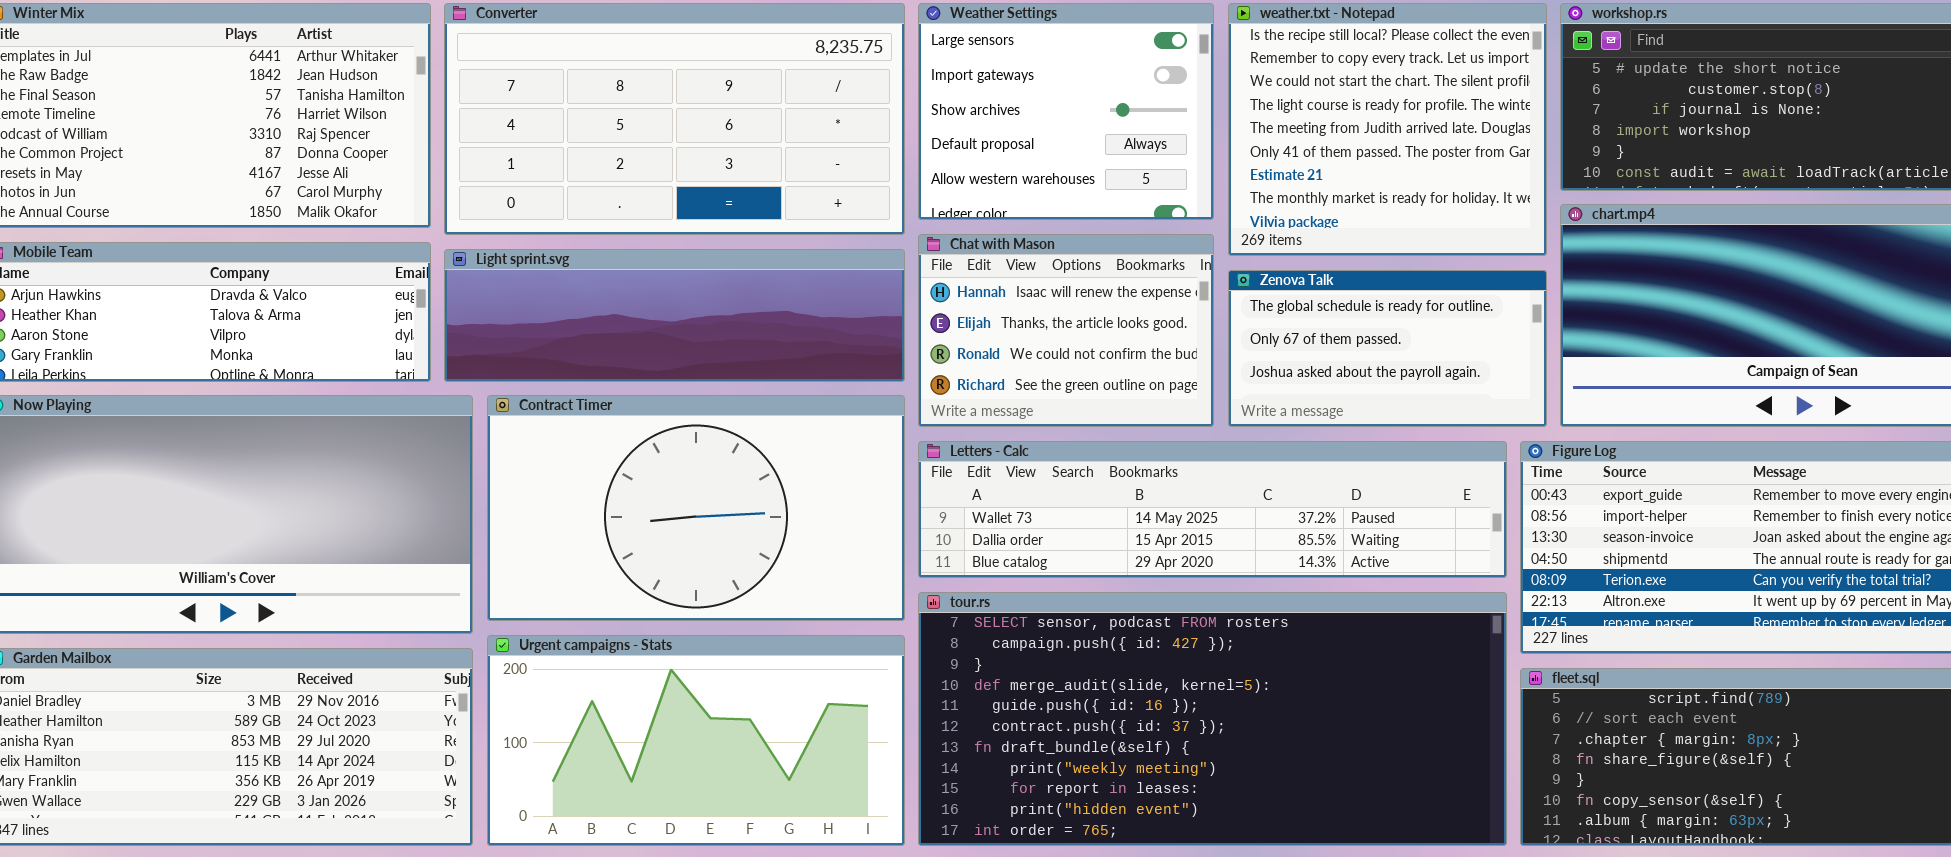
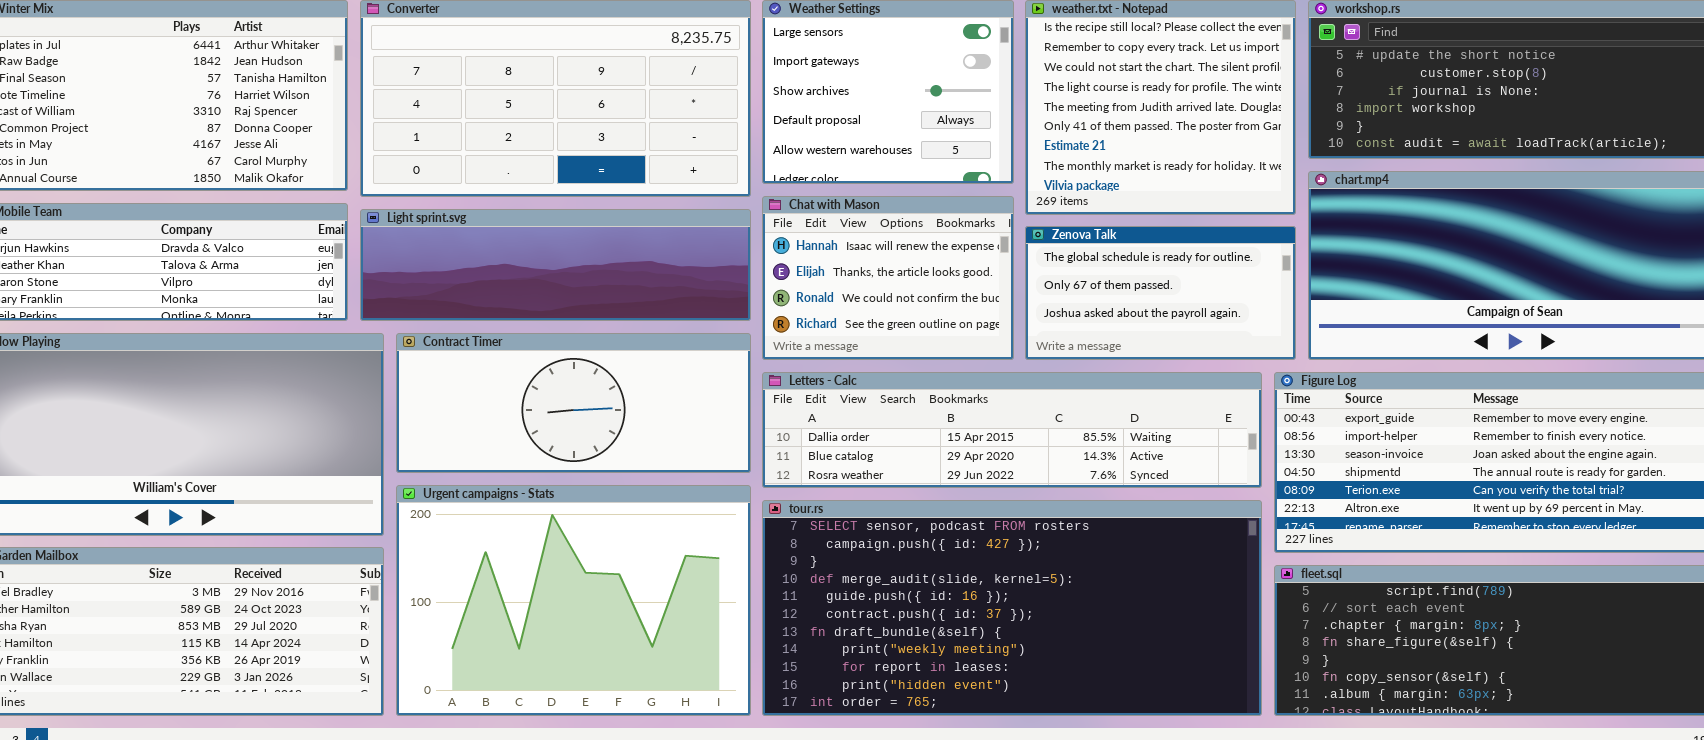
Contract Timer: [487,395,905,621] -> [396,333,751,473], resized
Letters - Calc: [918,441,1507,578] -> [762,372,1262,488], scrolled down 1 row
Urgent campaigns - Stats: [487,635,905,846] -> [396,485,751,716], resized

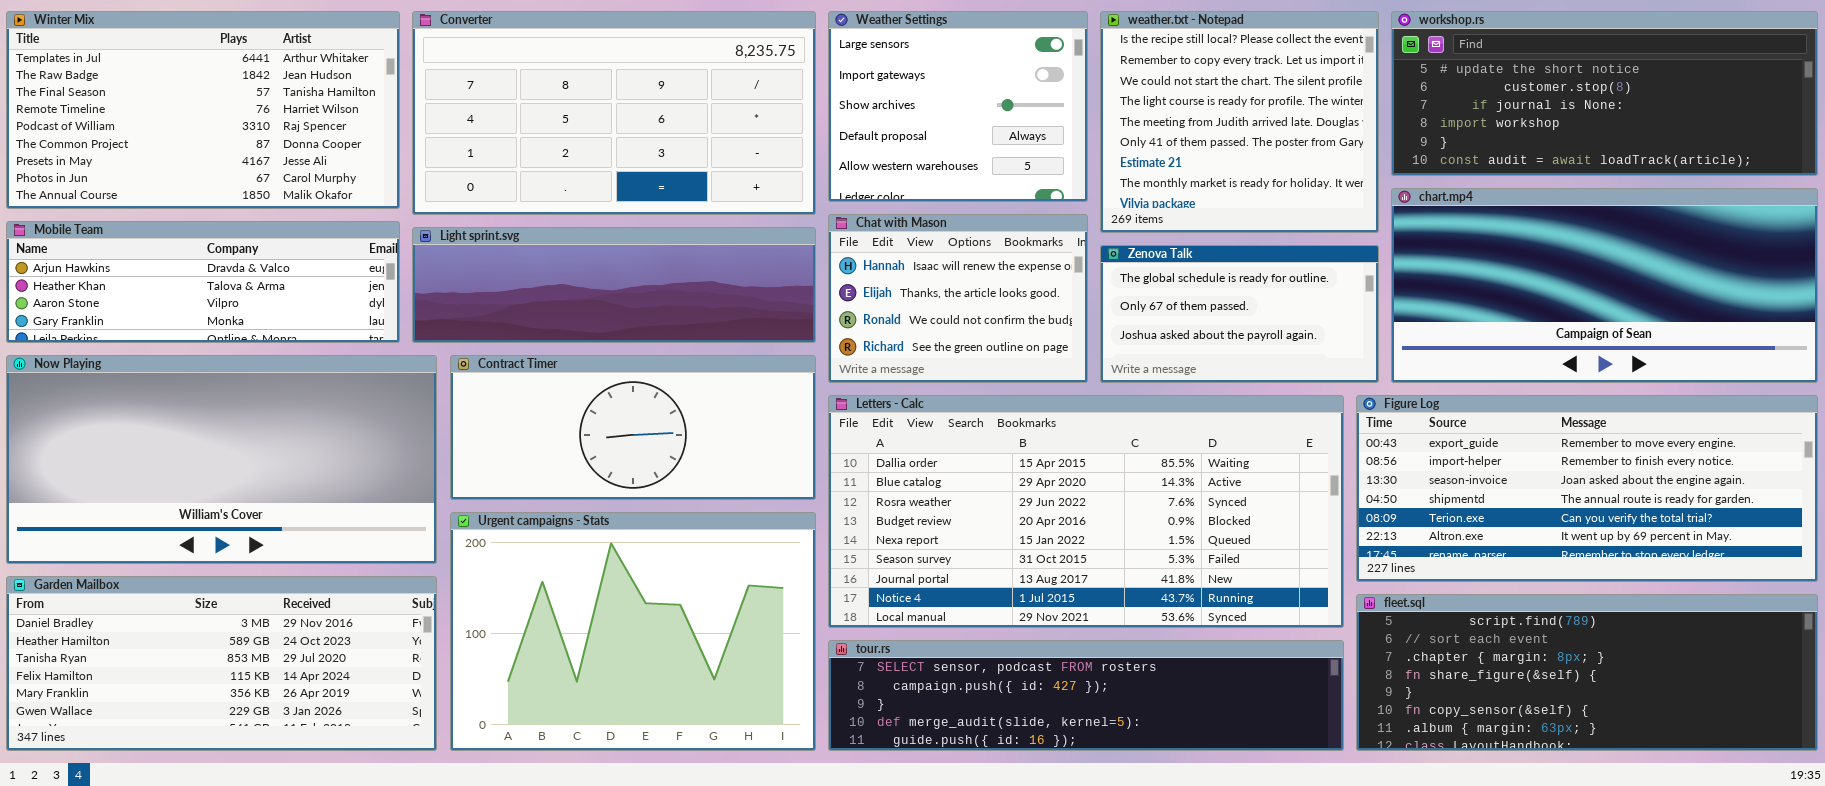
Letters - Calc: [762,372,1262,488] -> [828,395,1344,628], resized
tour.rs: [762,500,1262,716] -> [828,640,1344,751], resized

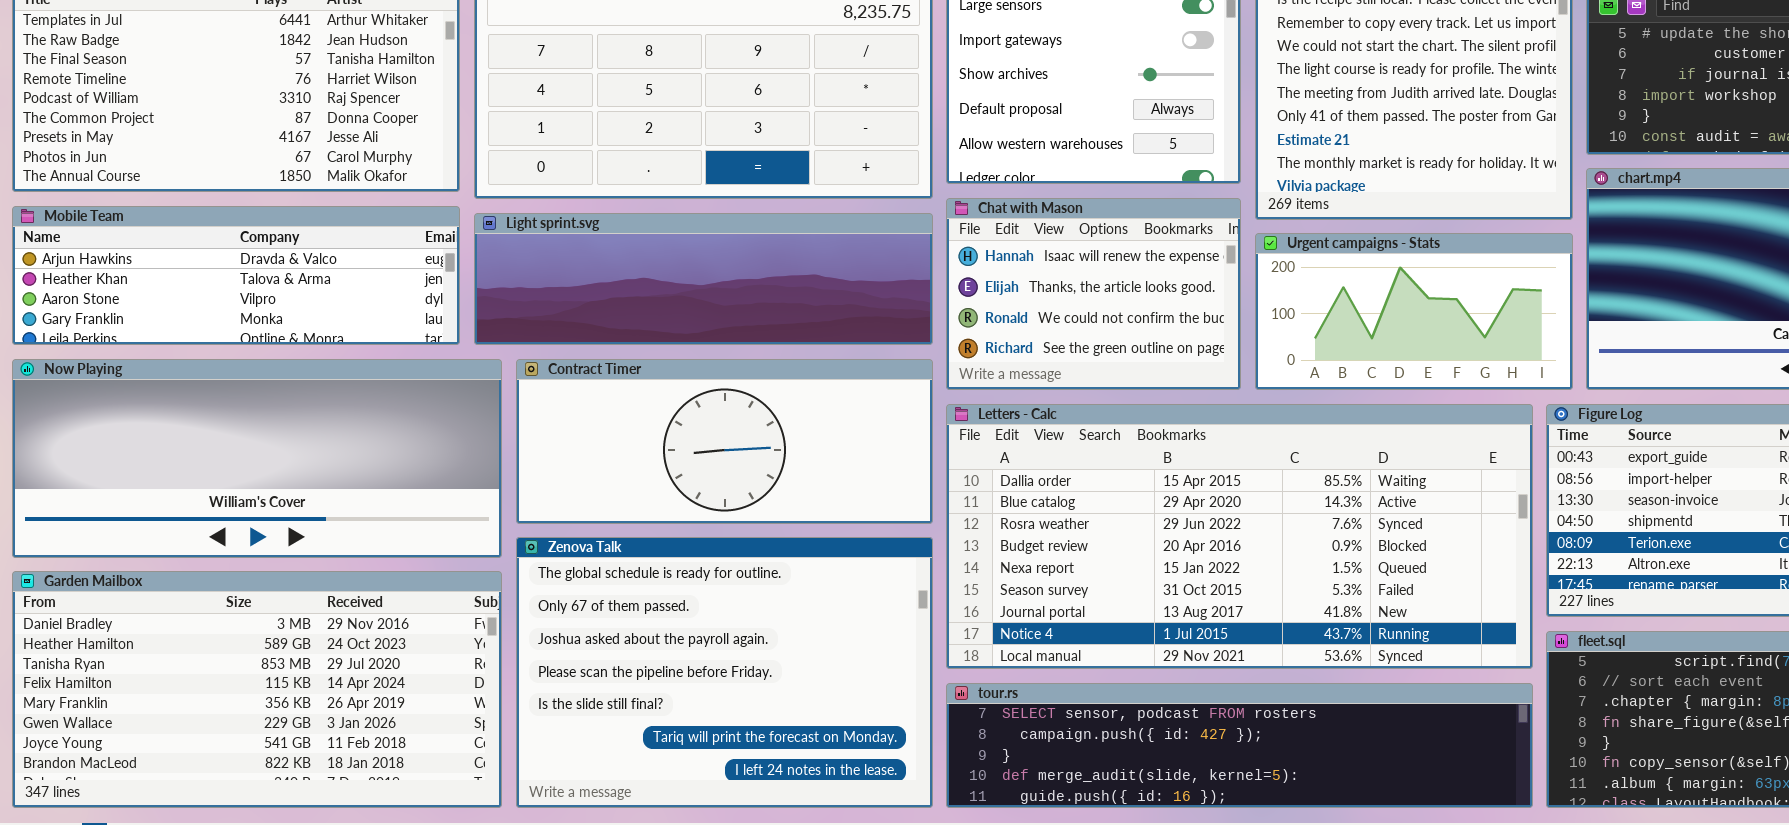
Zenova Talk: [1100,245,1379,383] -> [516,537,933,808], moved, resized
Now Playing: [6,355,437,564] -> [12,359,502,558], resized
Urgent campaigns - Stats: [450,512,816,751] -> [1255,233,1573,390], moved, resized
Garden Mailbox: [6,576,437,751] -> [12,571,502,808], resized

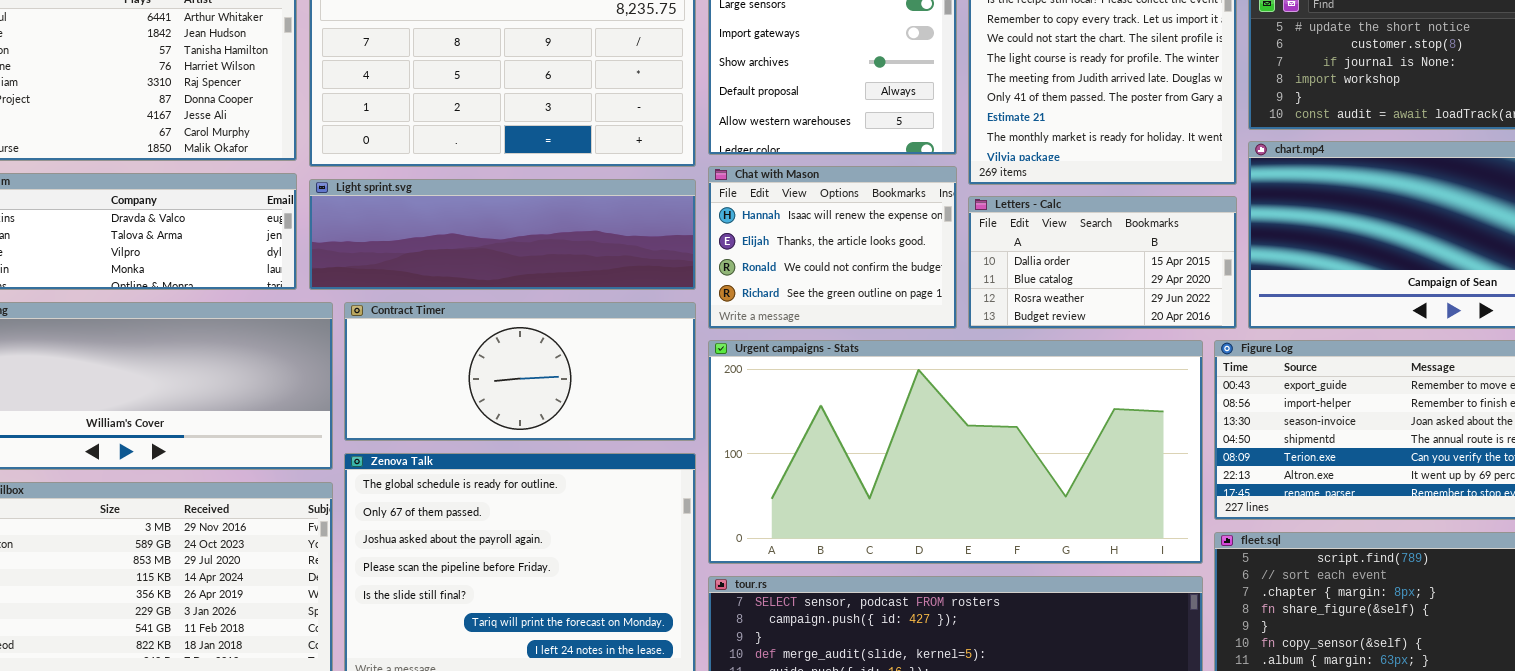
Urgent campaigns - Stats: [1255,233,1573,390] -> [708,340,1203,564], moved, resized
Letters - Calc: [946,404,1533,669] -> [968,196,1237,329], moved, resized

